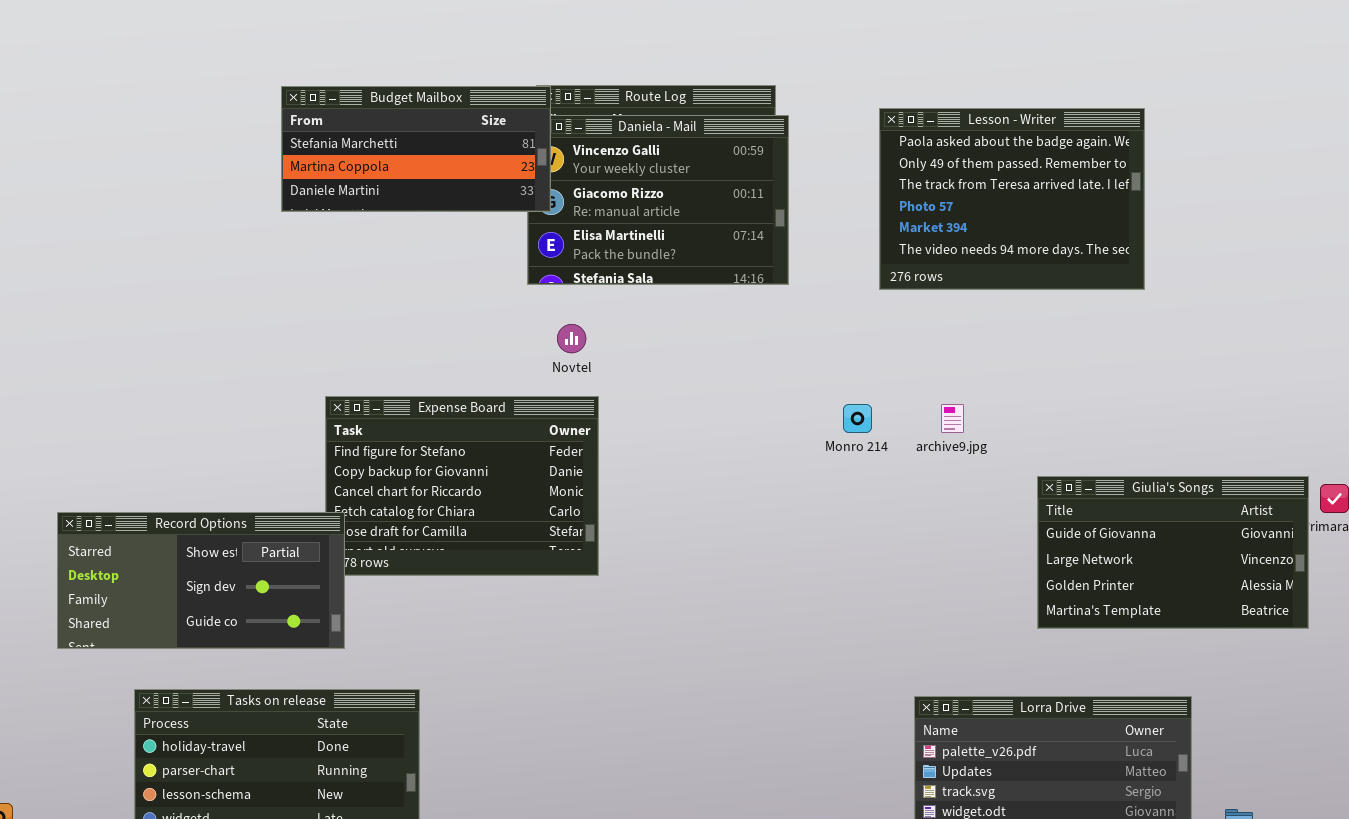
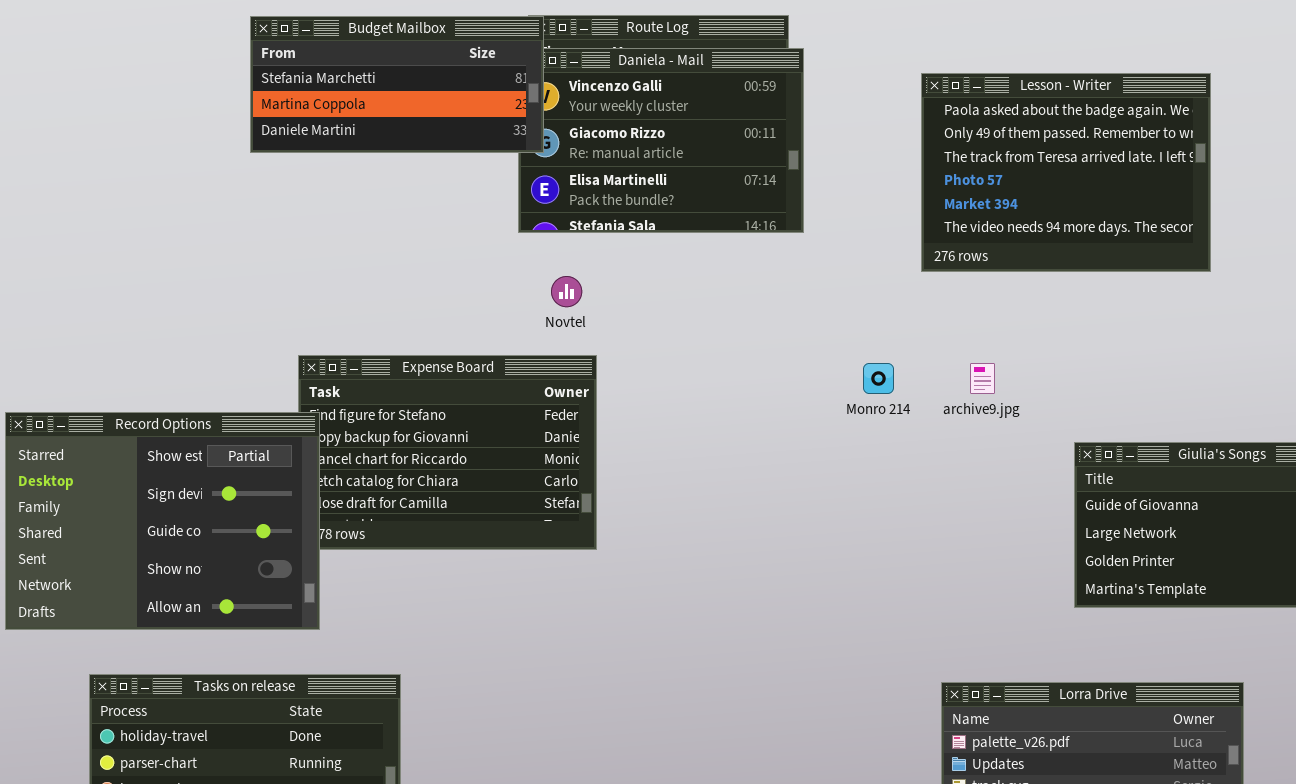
Lesson - Writer: [879,108,1145,290] -> [921,73,1211,272], moved
Record Options: [57,512,345,649] -> [5,412,320,630], resized

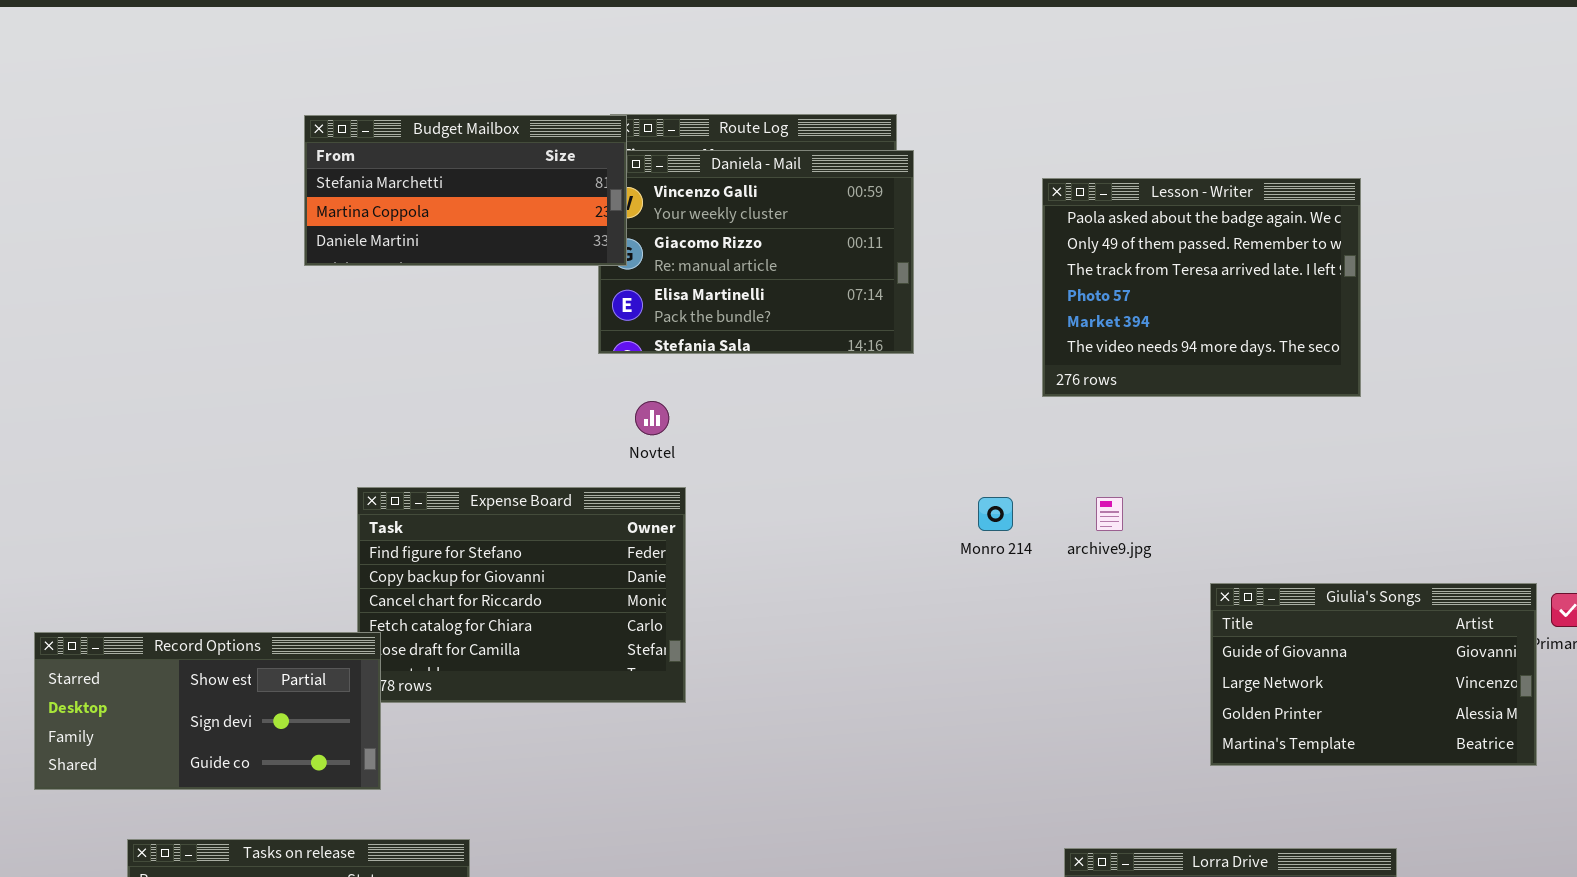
Record Options: [5,412,320,630] -> [34,632,381,790], resized

